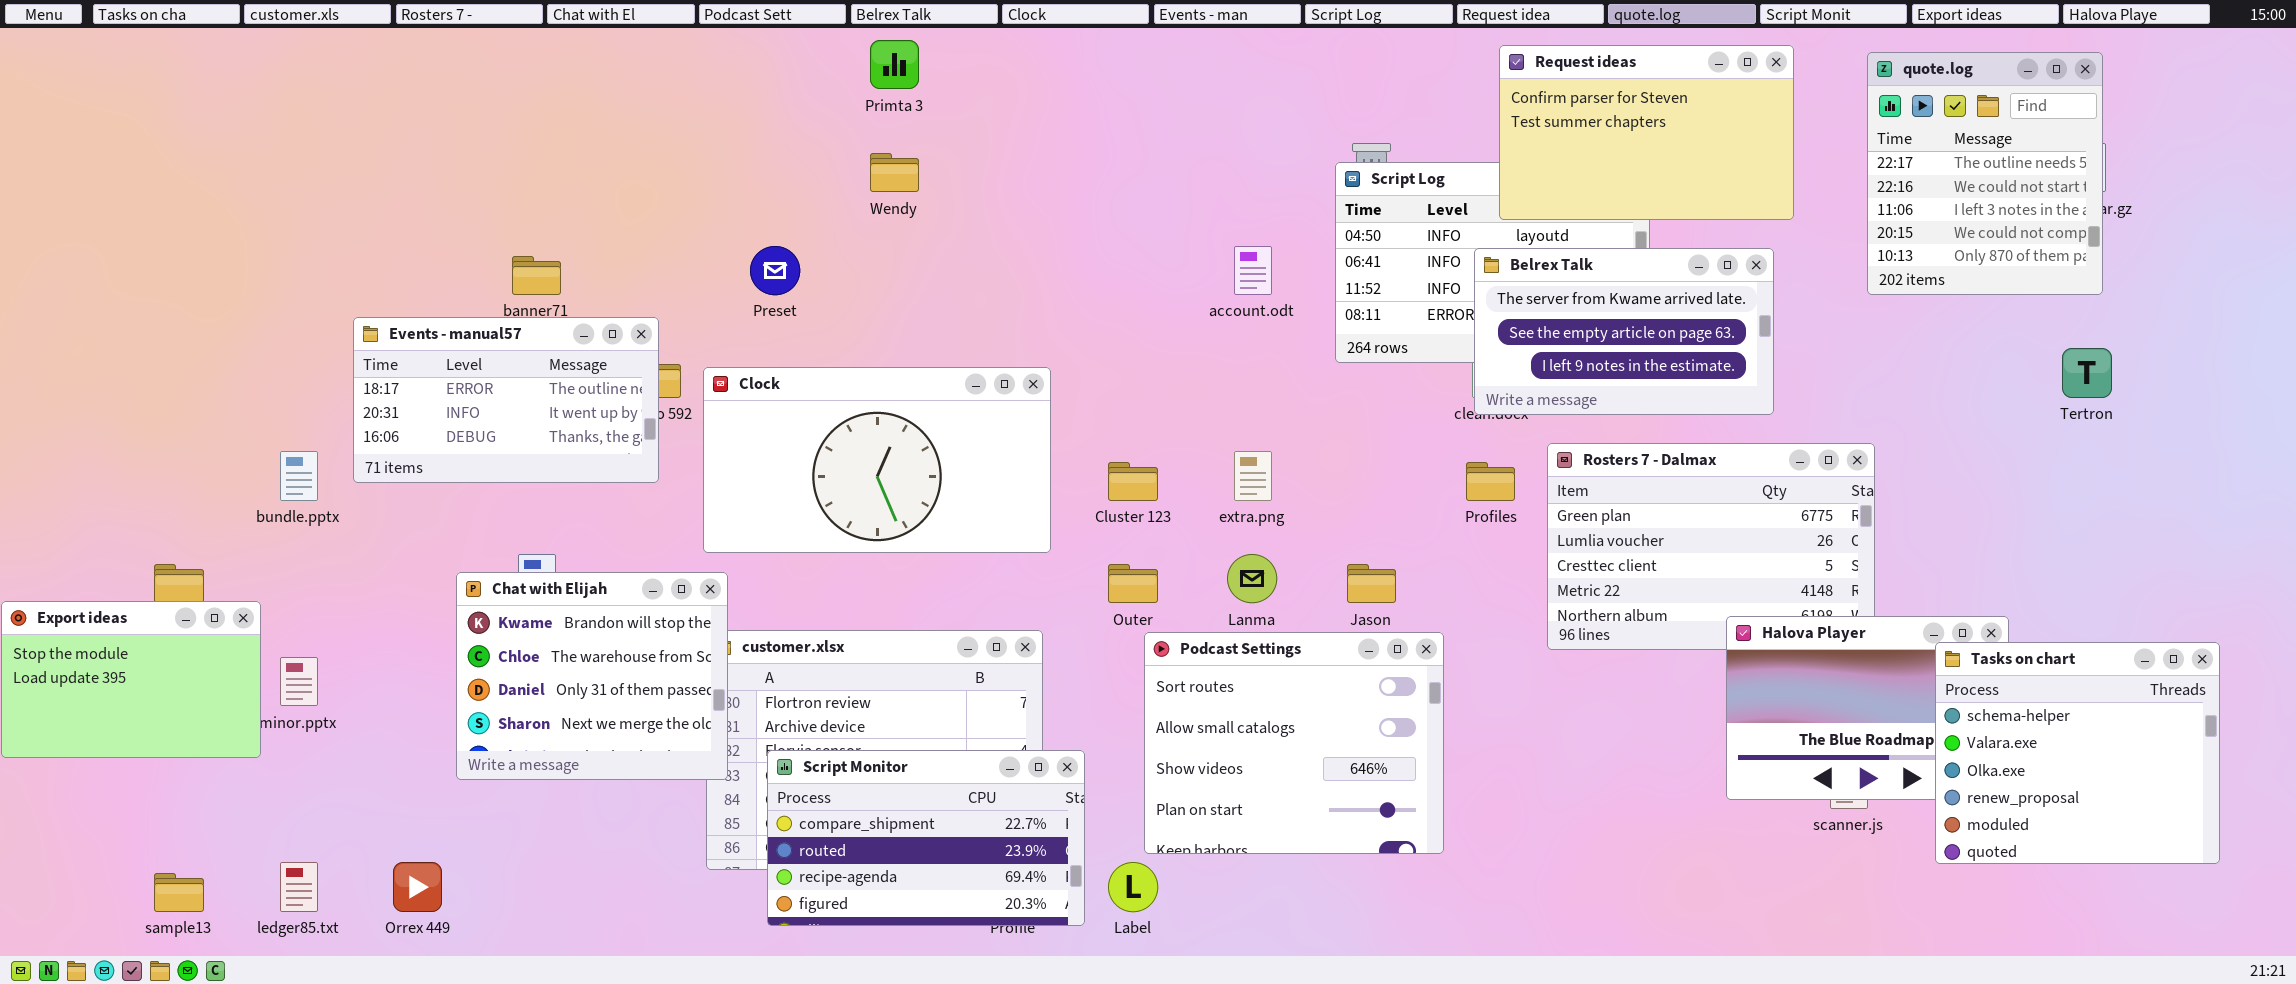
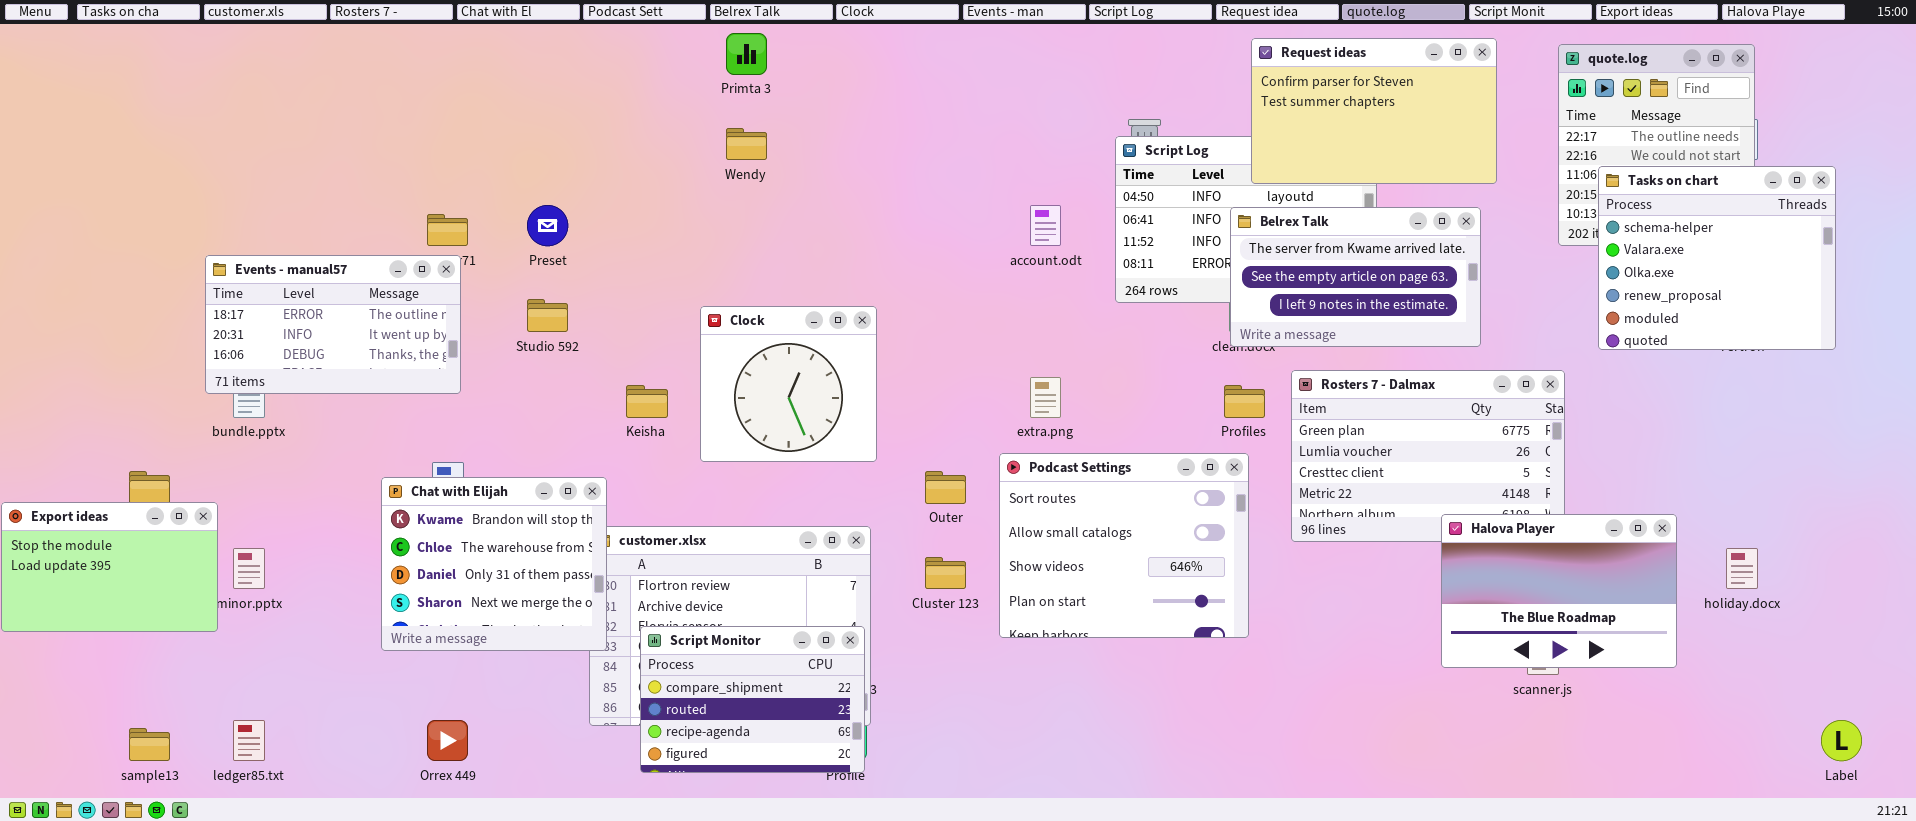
Preset: [750,246,800,295] -> [527,205,568,246], moved
Events - manual57: [353,317,659,483] -> [205,255,461,394], moved
Clock: [703,367,1051,553] -> [700,306,877,462], resized
Cluster 123: [1108,462,1158,501] -> [925,557,966,589], moved
Podcast Settings: [1144,632,1444,854] -> [999,453,1249,638], moved
Tasks on chart: [1935,642,2220,864] -> [1598,166,1836,350], moved
Script Monitor: [767,750,1085,926] -> [640,626,865,773], resized
Orrex 449: [393,862,442,912] -> [427,720,468,761], moved
Label: [1108,862,1158,912] -> [1821,720,1862,761], moved

